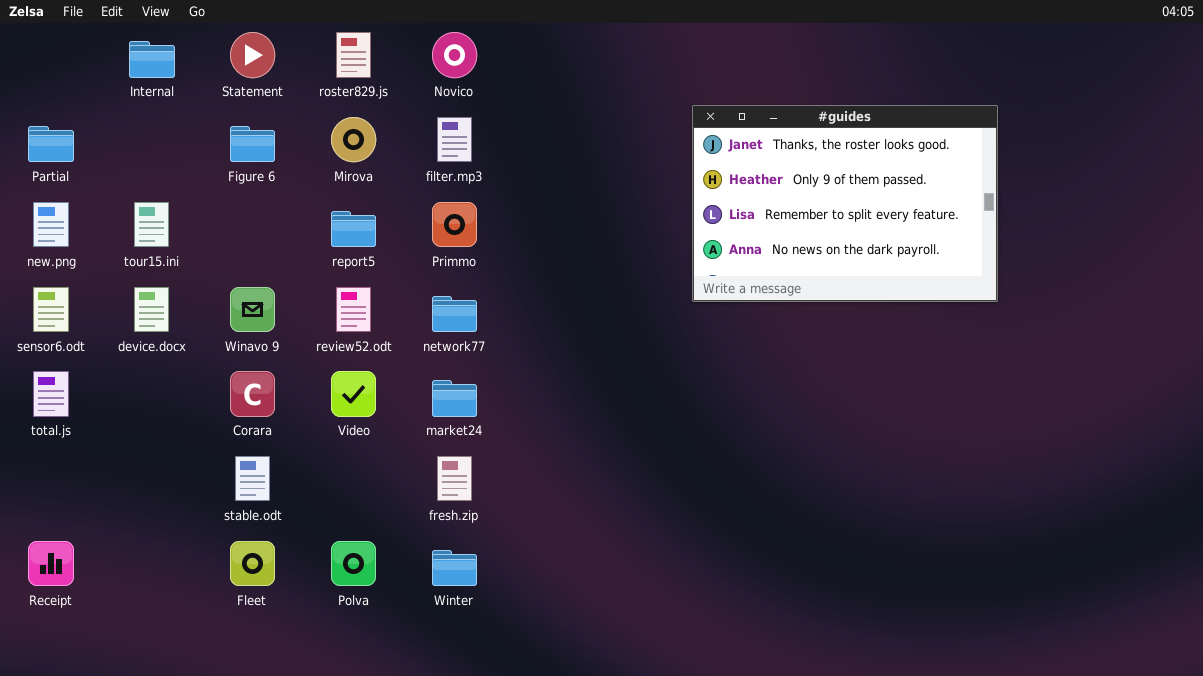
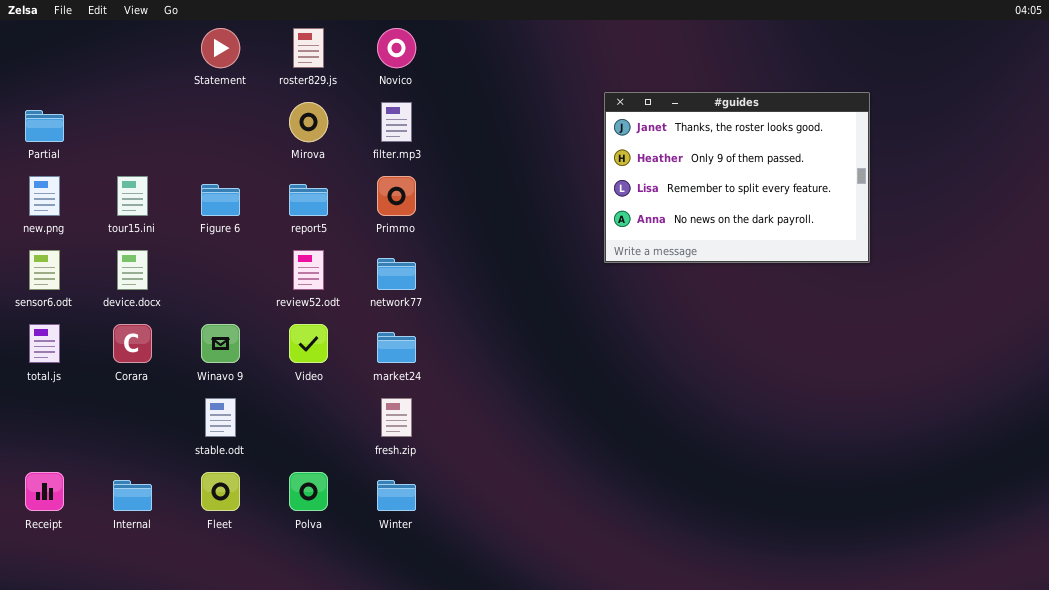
Internal: [129,41,175,78] -> [113,480,152,511], moved
Figure 6: [230,126,275,162] -> [201,184,240,216], moved
Winavo 9: [230,287,275,332] -> [201,324,240,363], moved
Corara: [230,371,275,417] -> [113,324,152,363], moved

